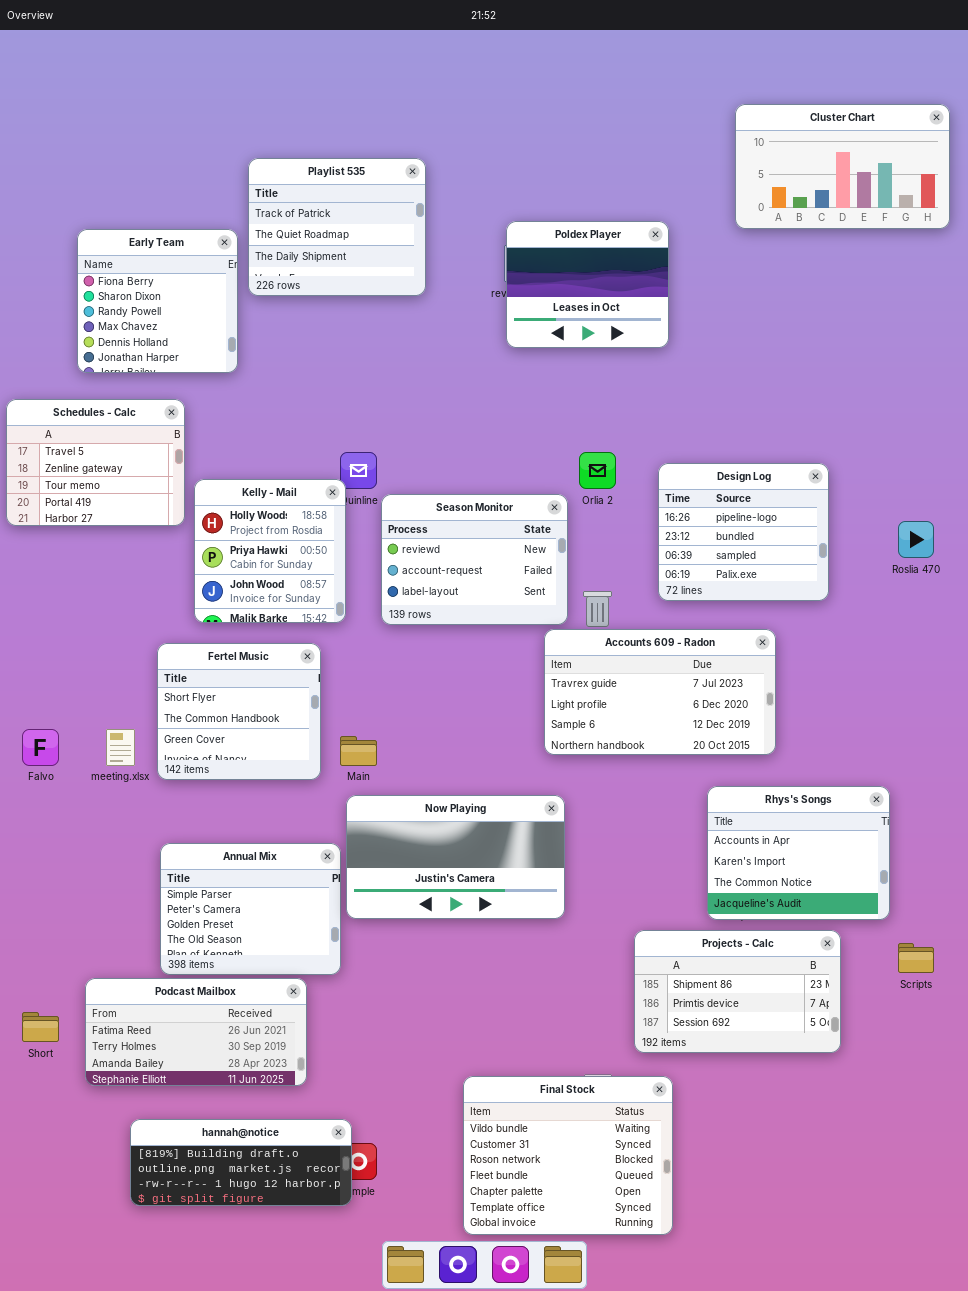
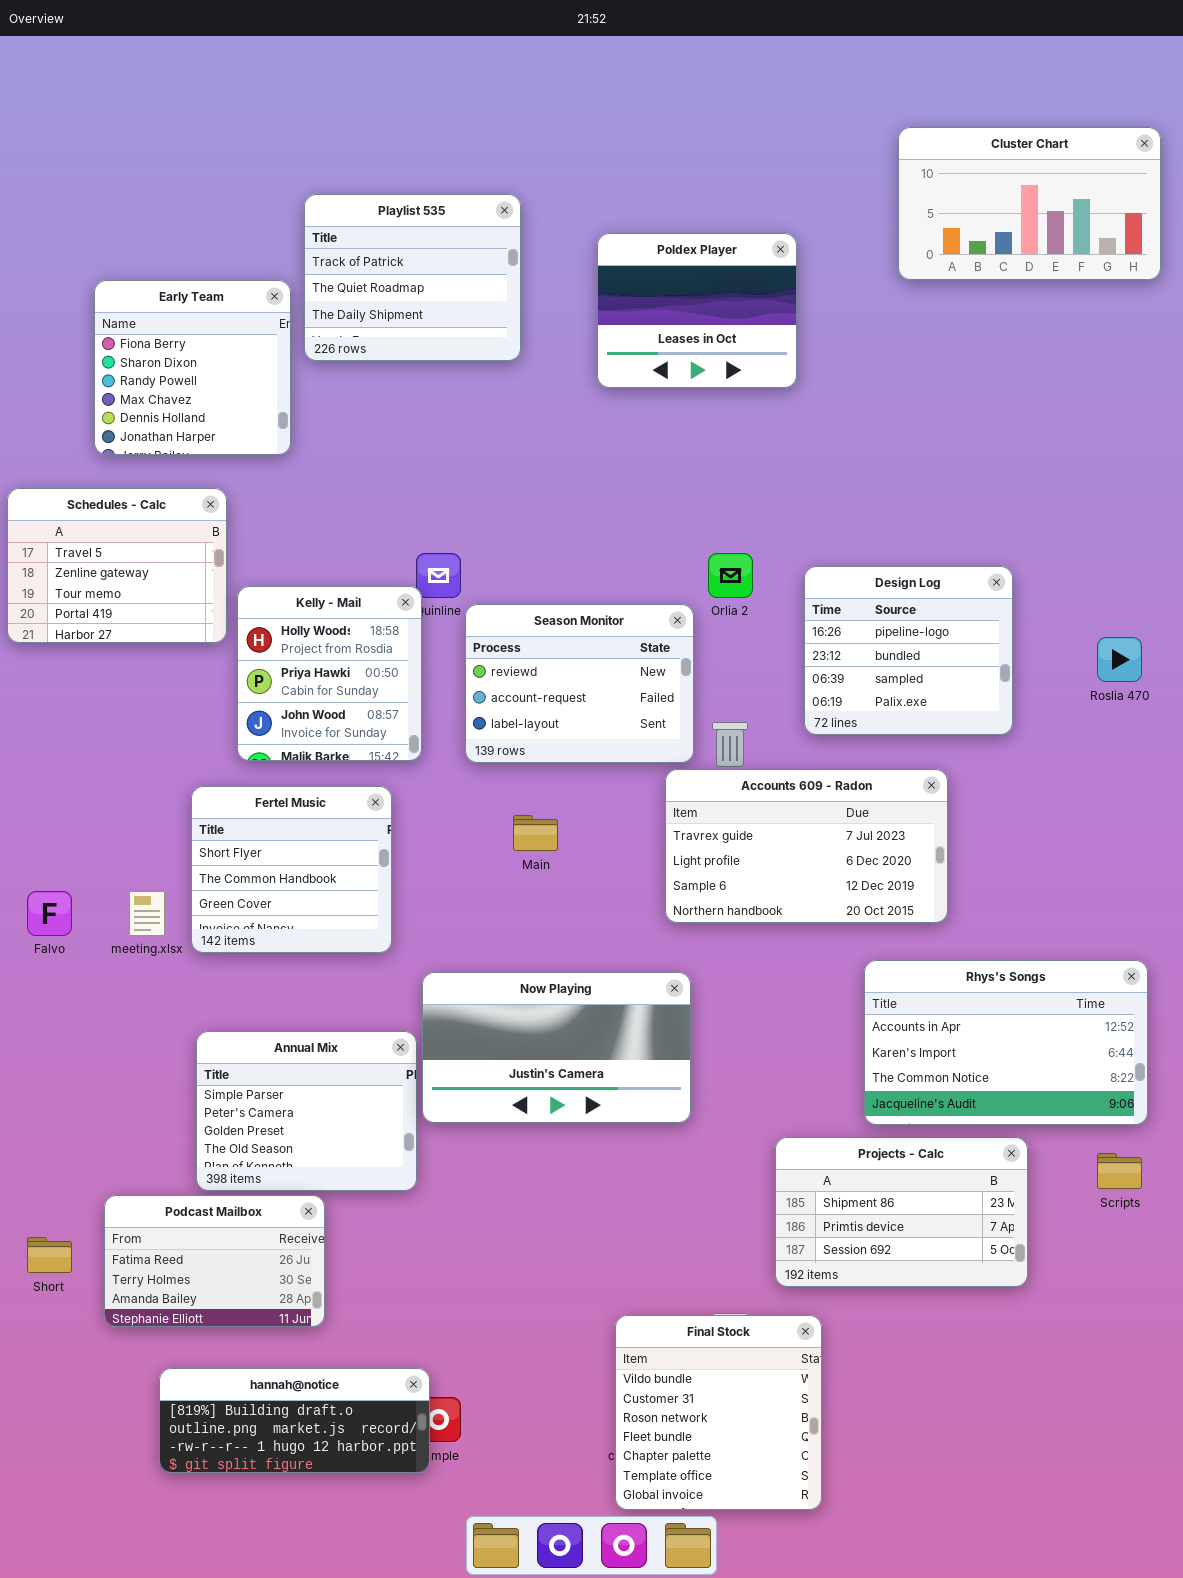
Poldex Player: [506,221,669,348] -> [597,233,797,388], moved
Main: [340,736,377,766] -> [513,815,558,851], moved
Rhys's Songs: [707,786,890,920] -> [864,960,1148,1125], resized
Podcast Mailbox: [85,978,307,1086] -> [104,1195,325,1327], resized
Final Stock: [463,1076,673,1235] -> [615,1315,822,1510], resized

